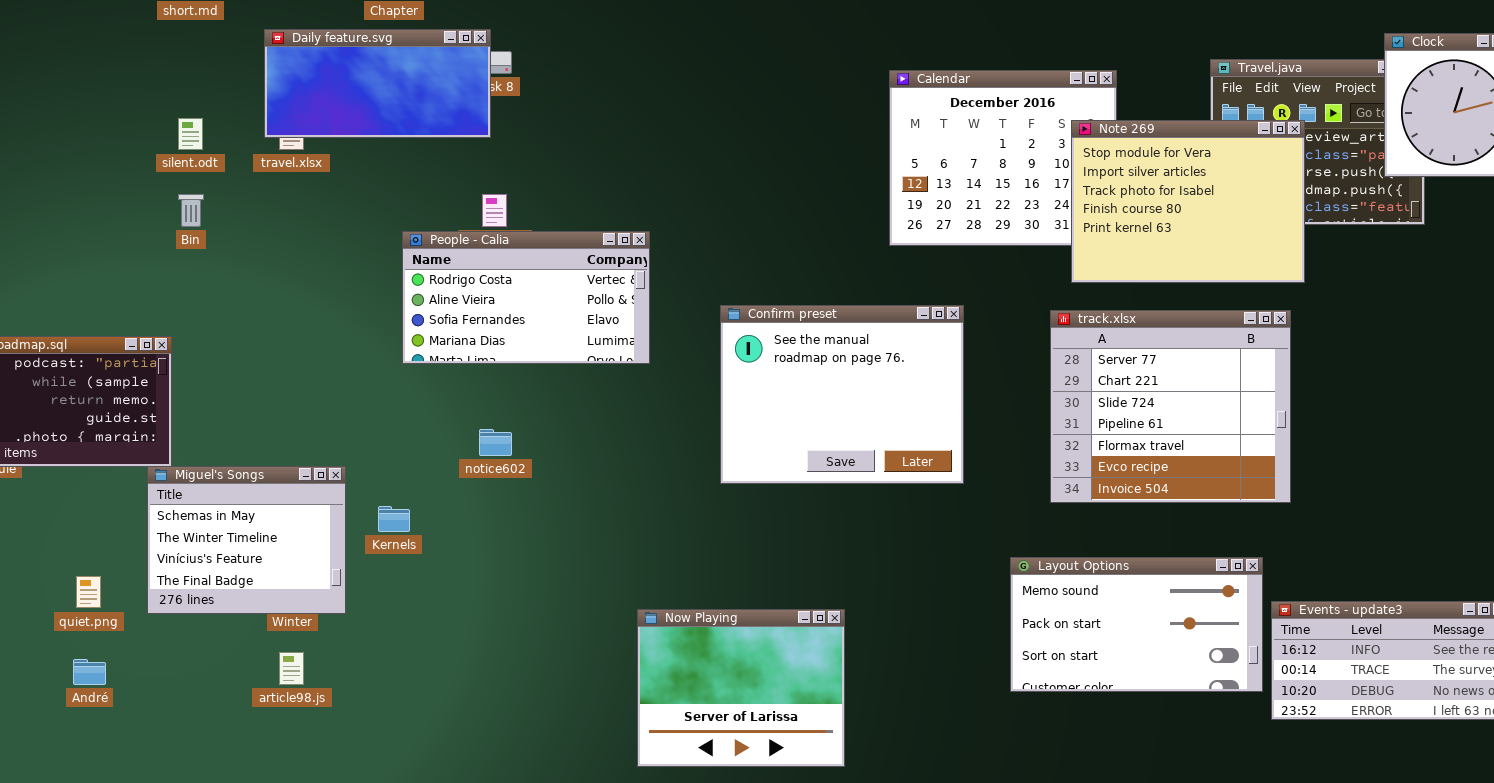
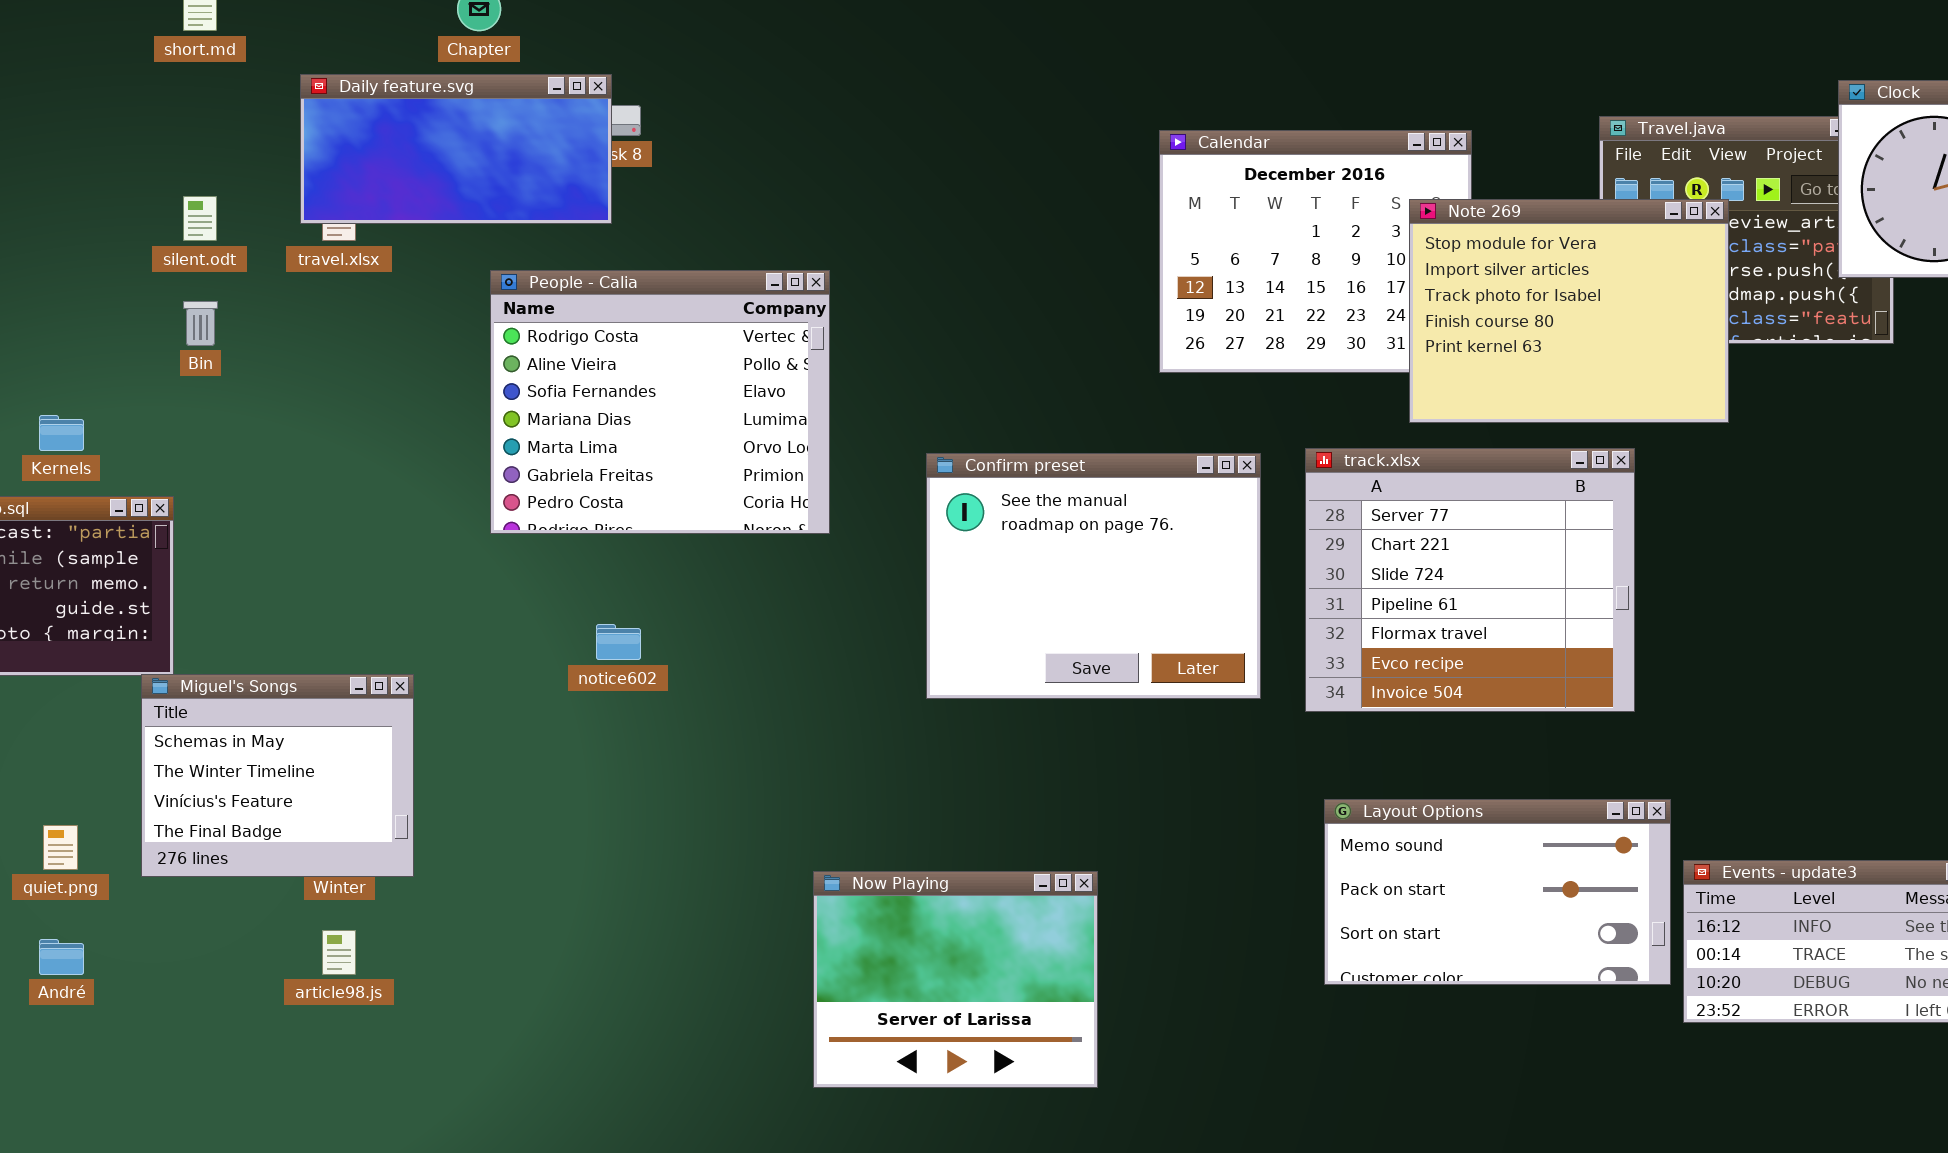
People - Calia: [402,231,650,364] -> [490,270,830,534], resized
track.xlsx: [1050,310,1291,503] -> [1305,448,1635,712], moved
Kernels: [378,506,410,532] -> [39,415,84,451], moved

